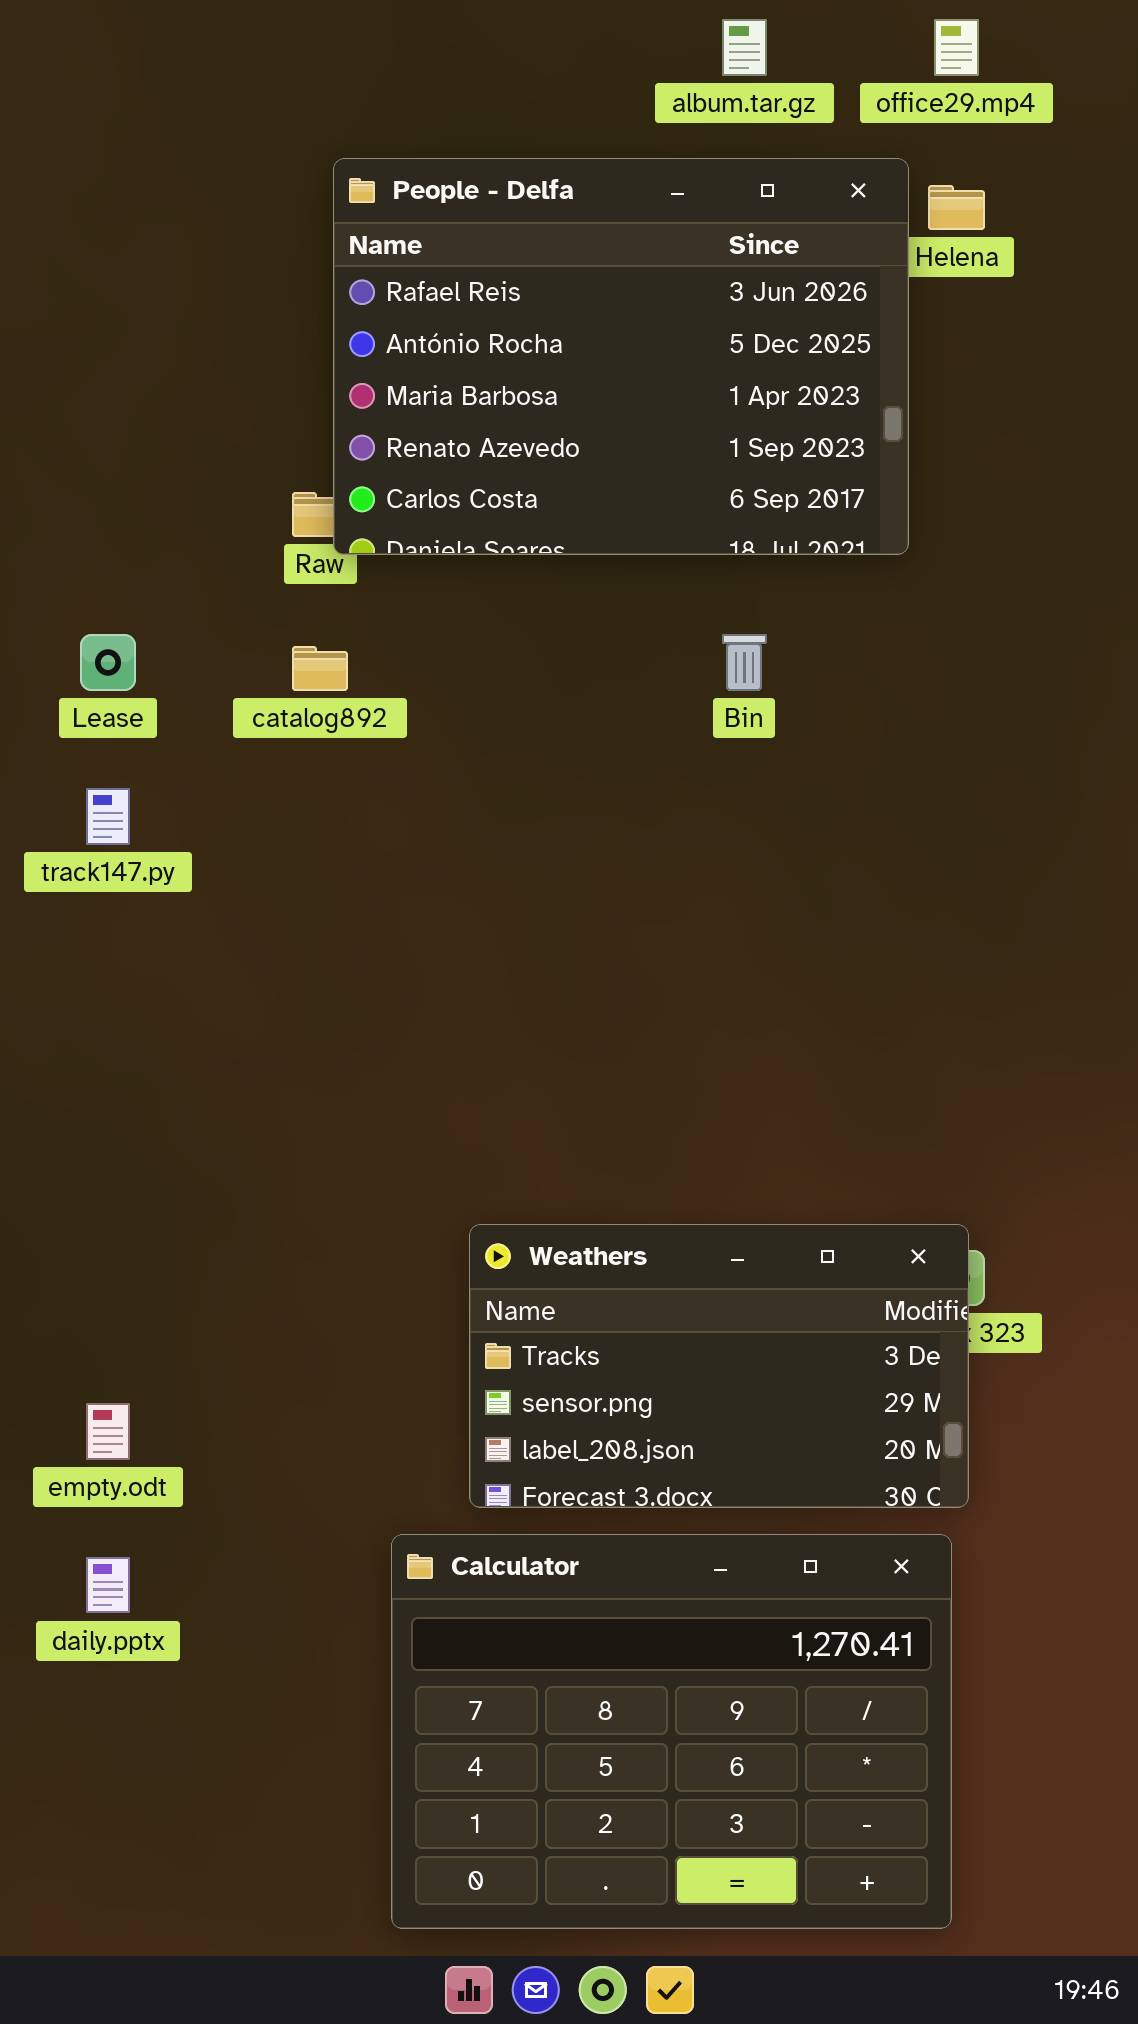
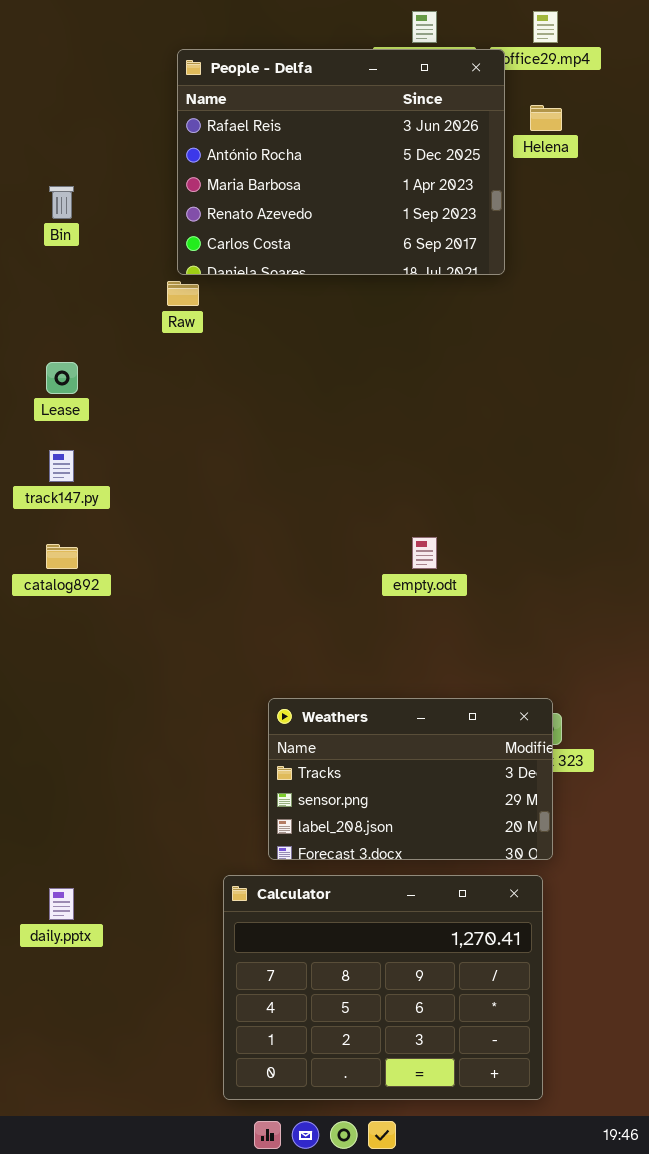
People - Delfa: [333,158,909,555] -> [177,49,505,275], moved
Bin: [722,634,767,691] -> [49,186,74,219], moved
catalog892: [292,646,348,691] -> [46,544,78,569], moved
empty.odt: [86,1403,130,1460] -> [412,537,437,569], moved

